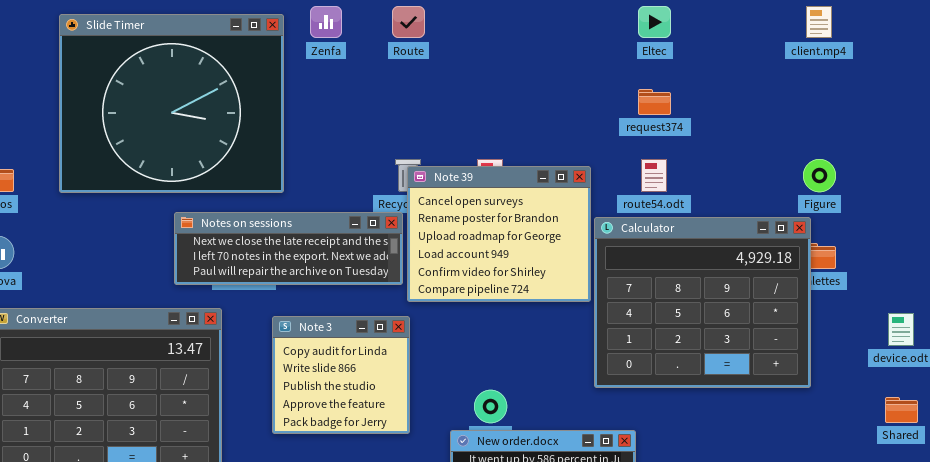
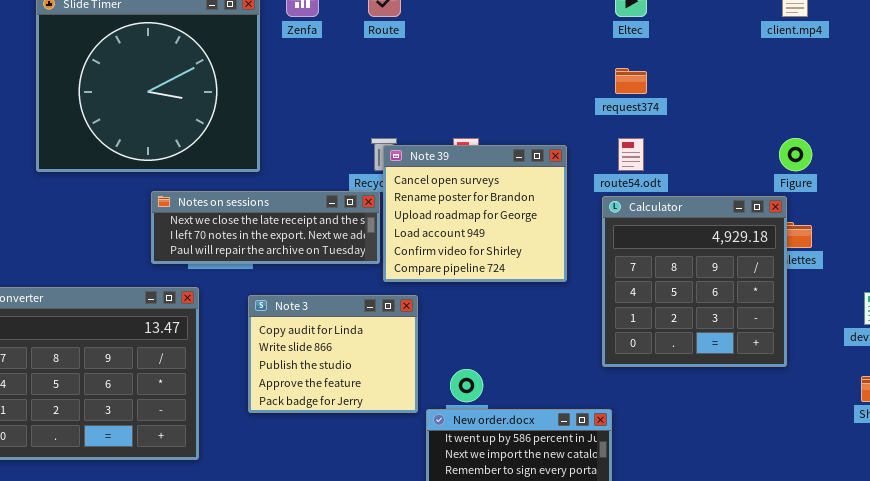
Calculator: [594,217,811,388] -> [602,196,787,367], resized
Note 3: [272,316,410,434] -> [248,295,418,413], resized

